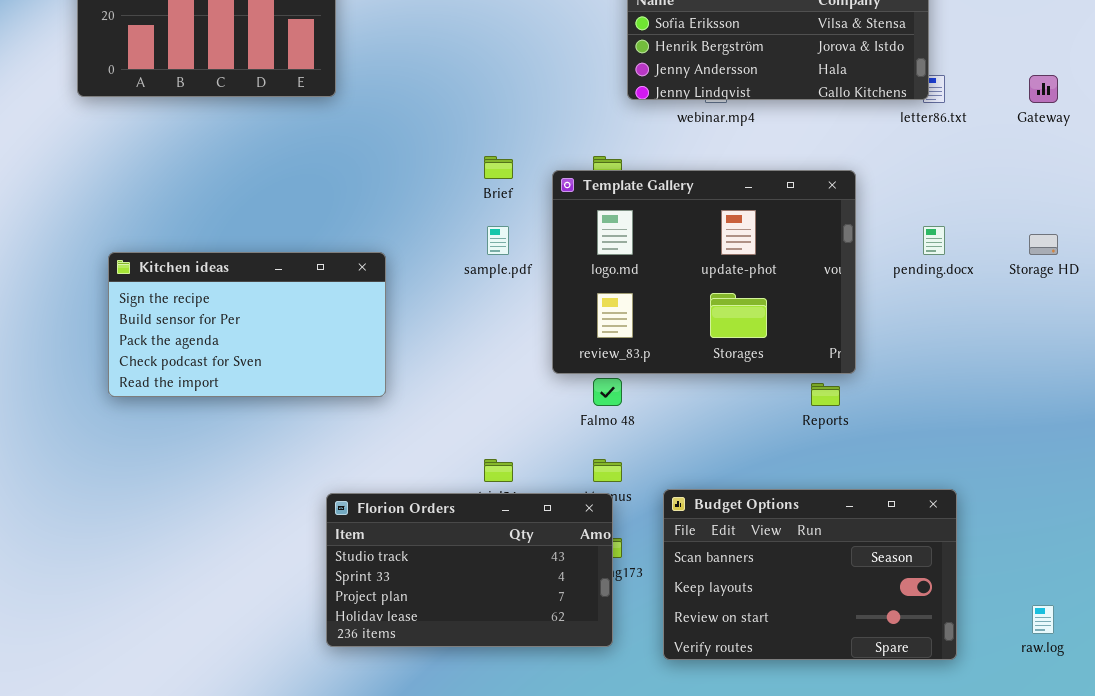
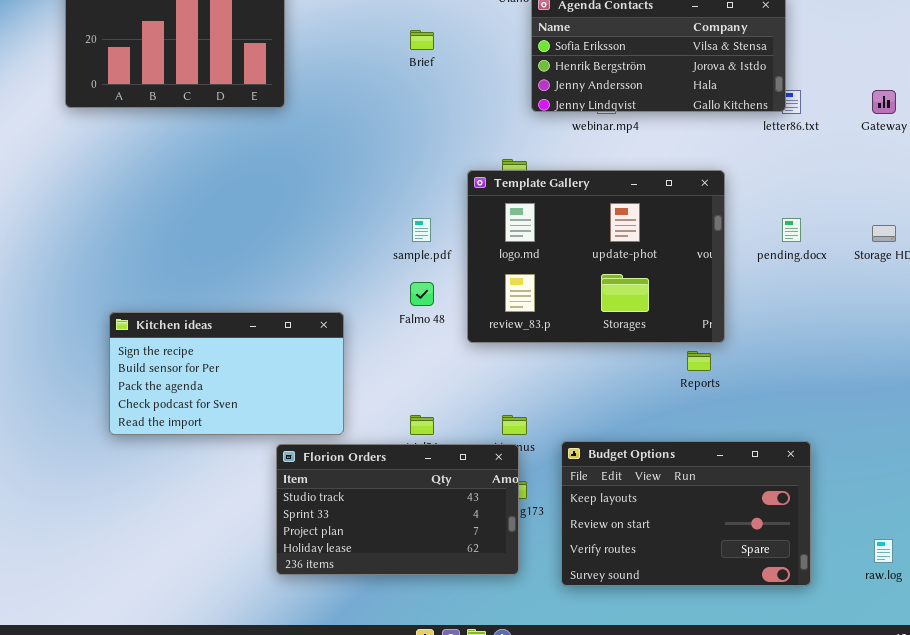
Brief: [484,156,513,179] -> [410,30,434,50], moved
Kitchen ideas: [108,252,386,397] -> [109,312,344,435], moved
Falmo 48: [593,378,622,406] -> [410,282,434,306], moved
Budget Options: [663,489,957,660] -> [561,441,811,586], scrolled down 1 row

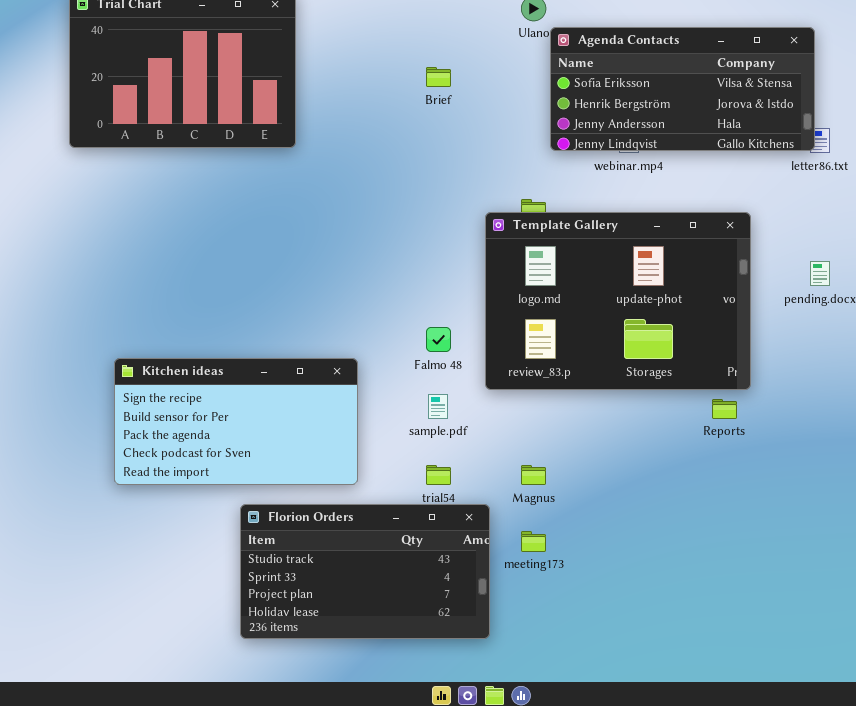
sample.pdf: [412,218,431,242] -> [428,394,448,419], moved
Budget Options: [561,441,811,586] -> none, closed
Florion Orders: [276,444,519,575] -> [240,504,490,639], moved

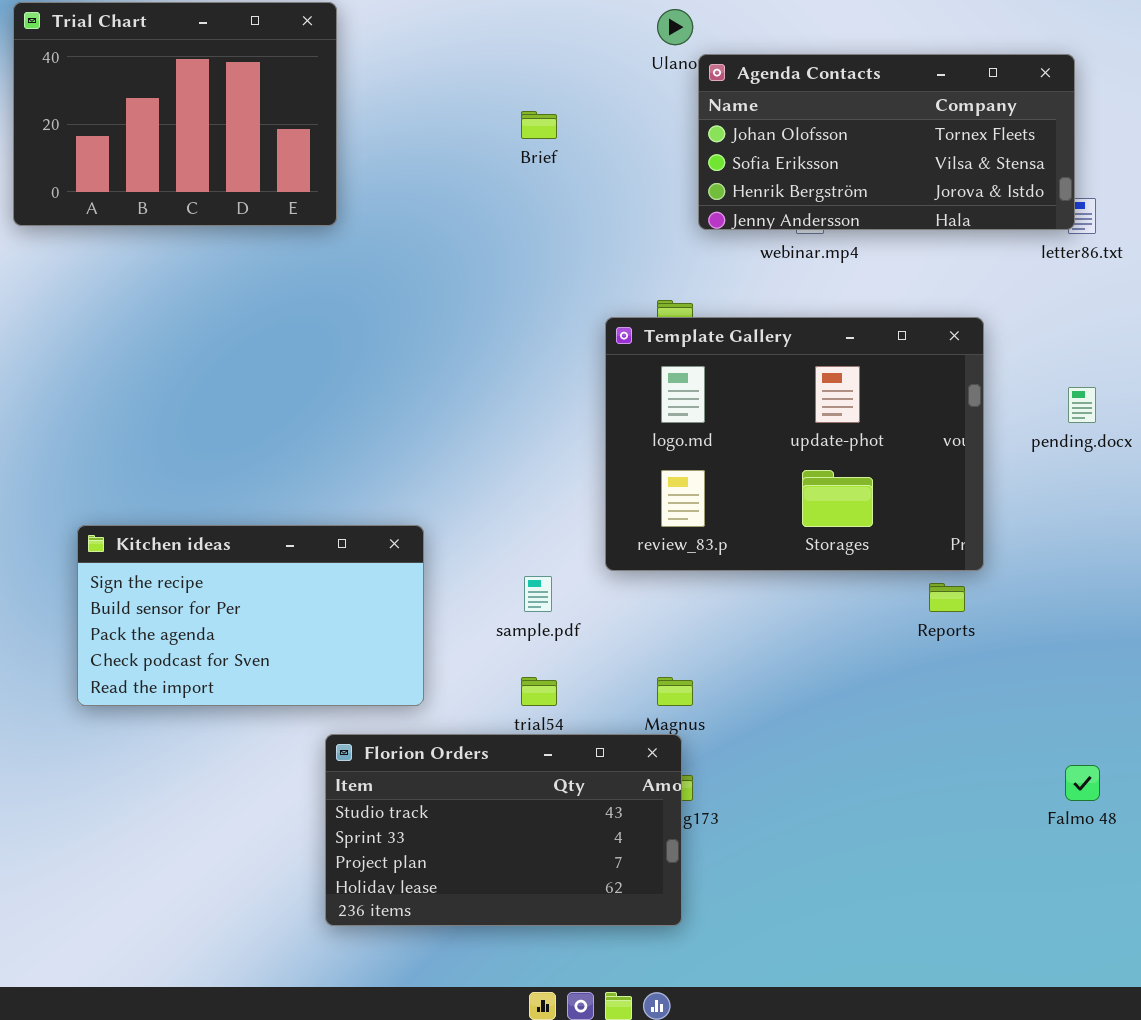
Agenda Contacts: [550,27,815,151] -> [698,54,1075,230], scrolled up 1 row
Falmo 48: [426,327,451,352] -> [1065,765,1100,801], moved
Florion Orders: [240,504,490,639] -> [325,734,682,926], moved

